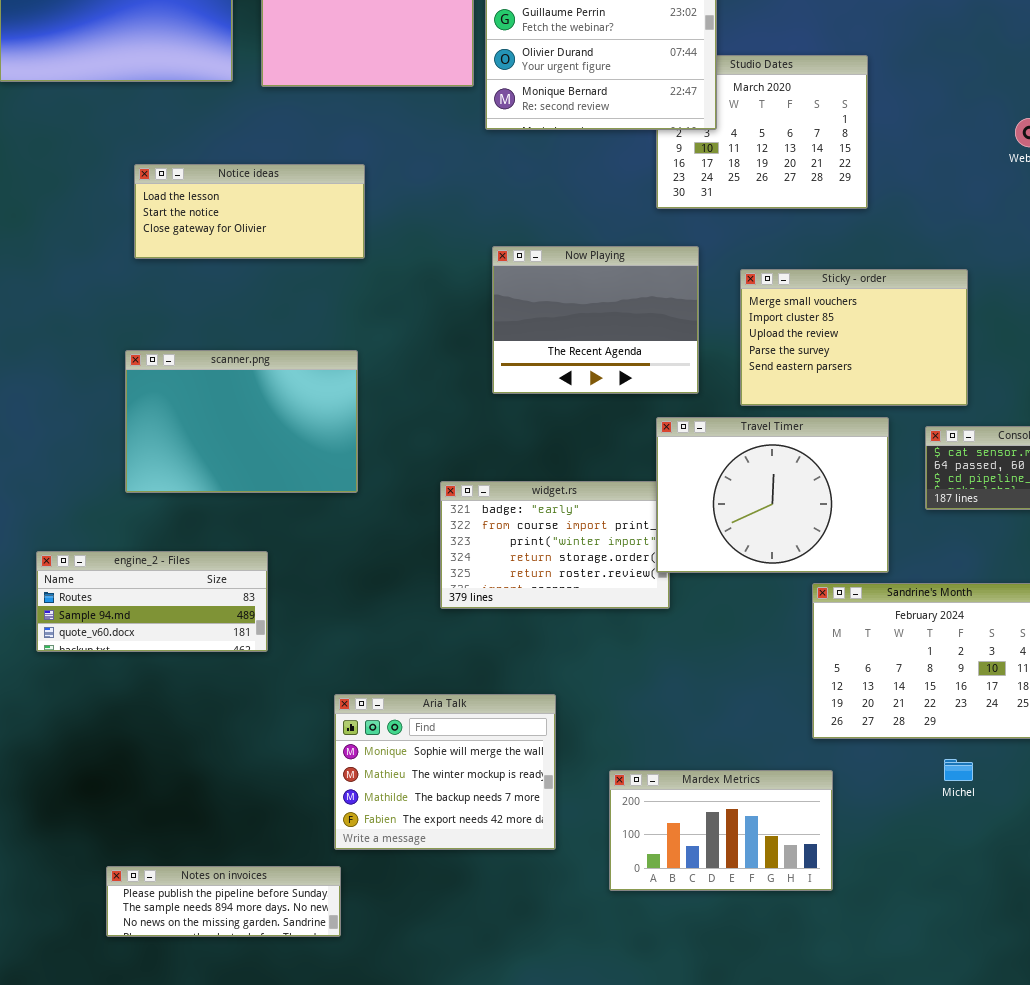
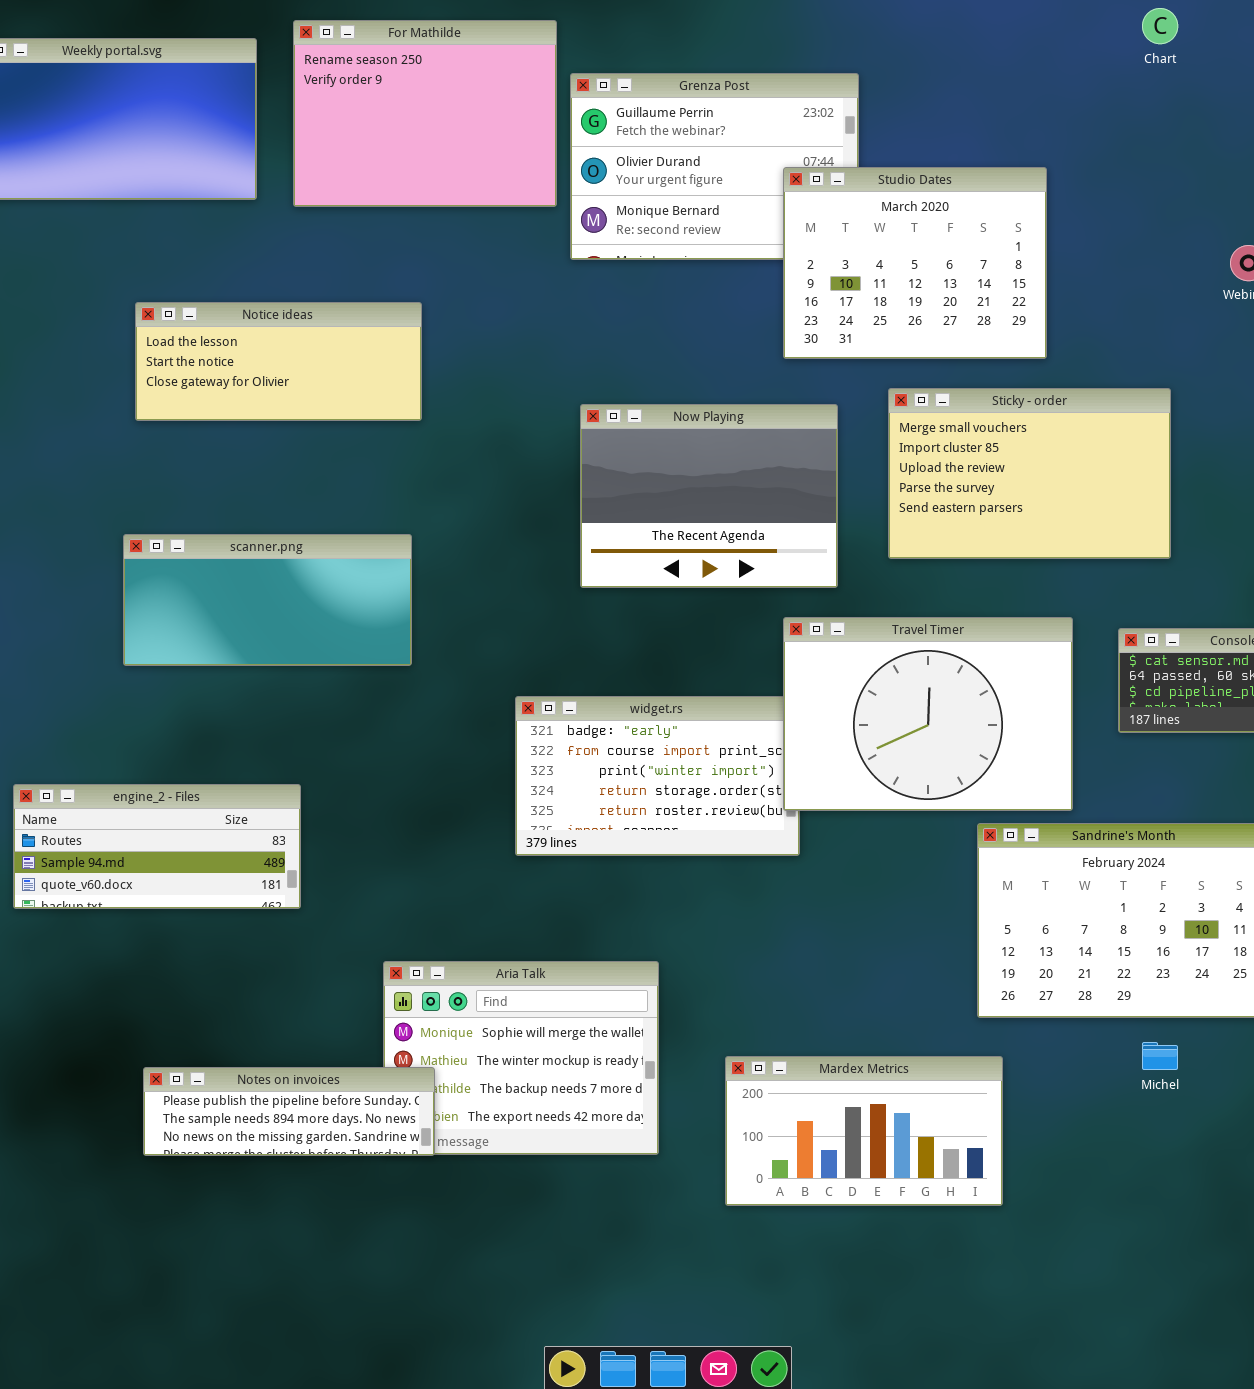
Studio Dates: [656,55,868,209] -> [783,167,1047,359], raised
Sticky - order: [740,269,968,406] -> [888,388,1171,559], moved
scanner.png: [125,350,358,493] -> [123,534,412,666], resized
Notes on invoices: [106,866,341,937] -> [143,1067,435,1156], moved

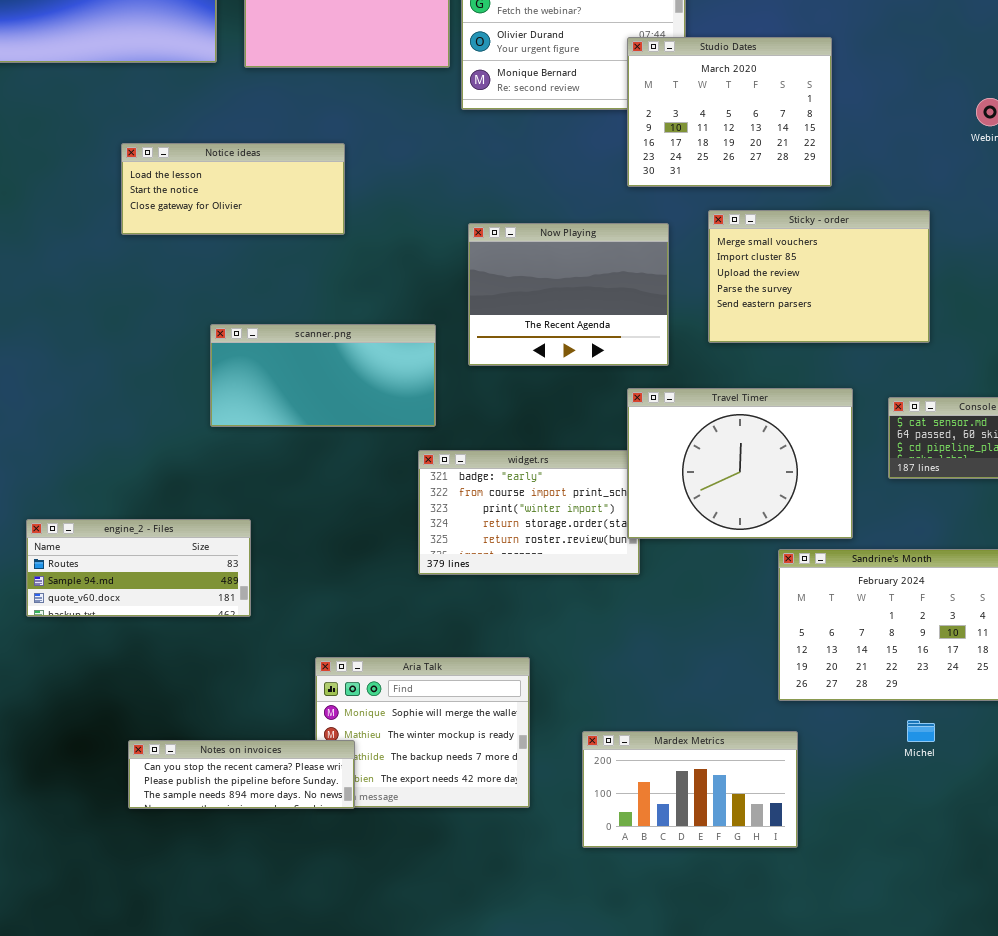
scanner.png: [123,534,412,666] -> [210,324,436,427], moved
Notes on invoices: [143,1067,435,1156] -> [128,740,355,809], scrolled up 1 row

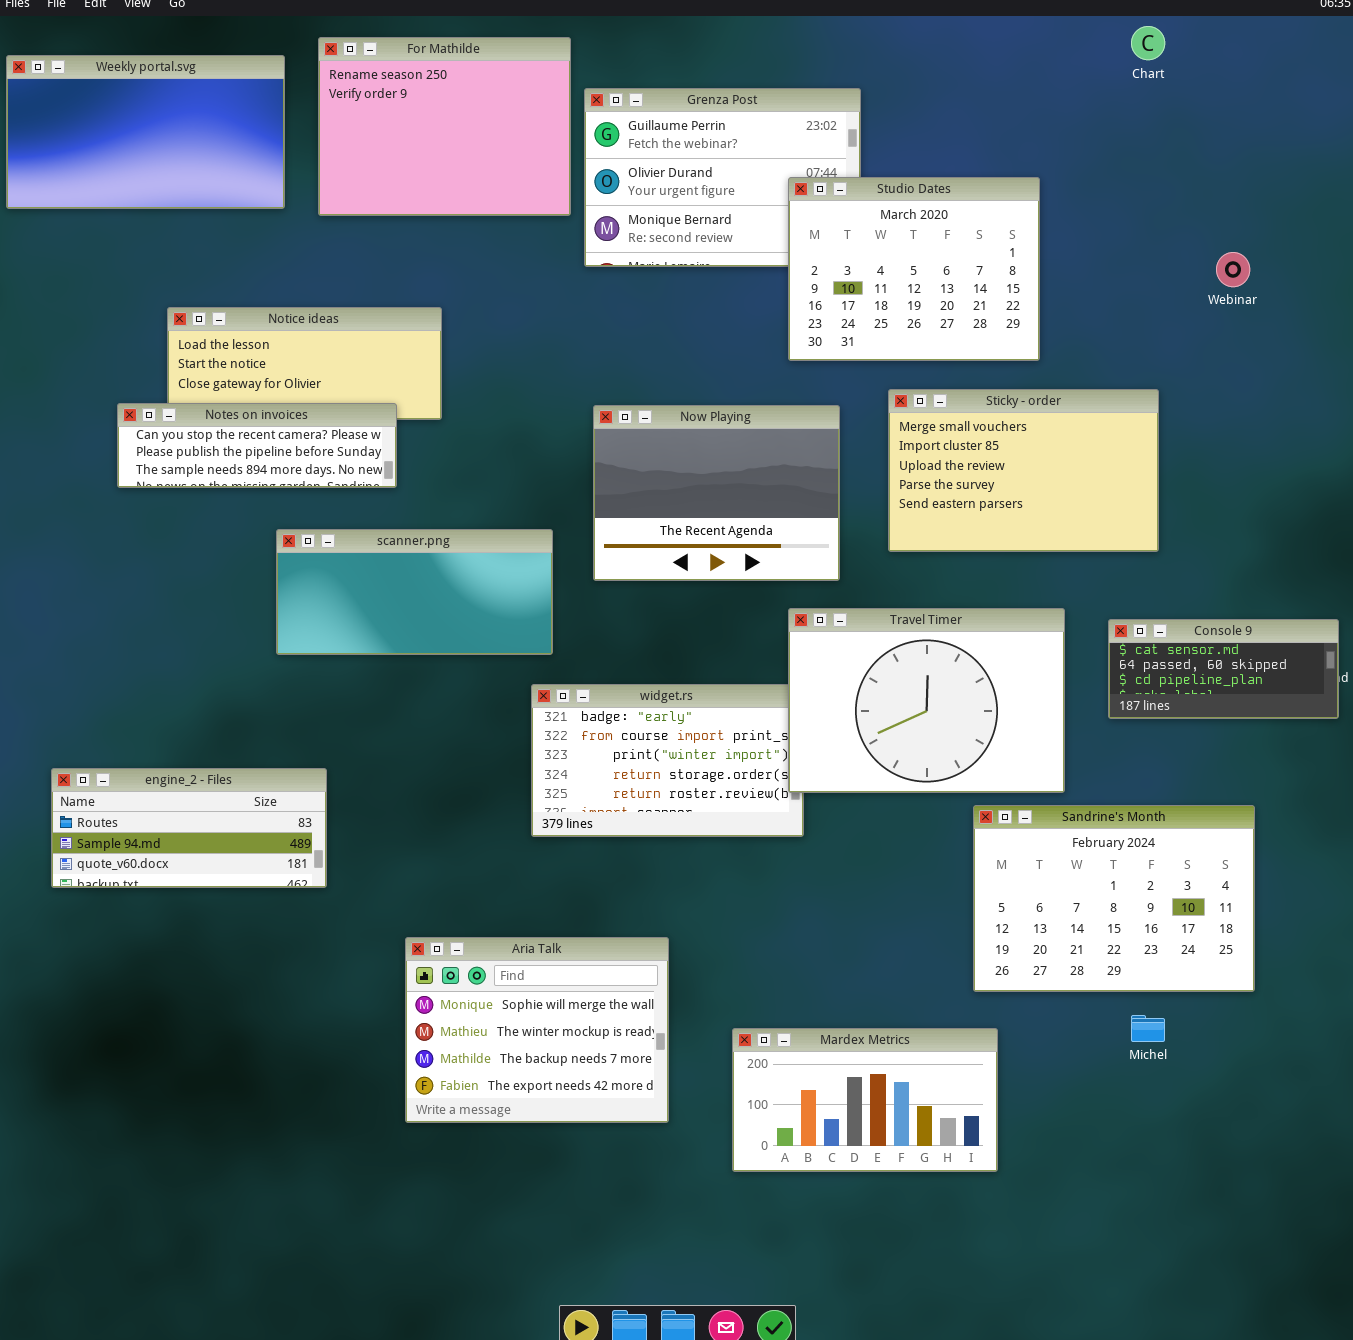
Notes on invoices: [128,740,355,809] -> [117,403,397,488], moved

